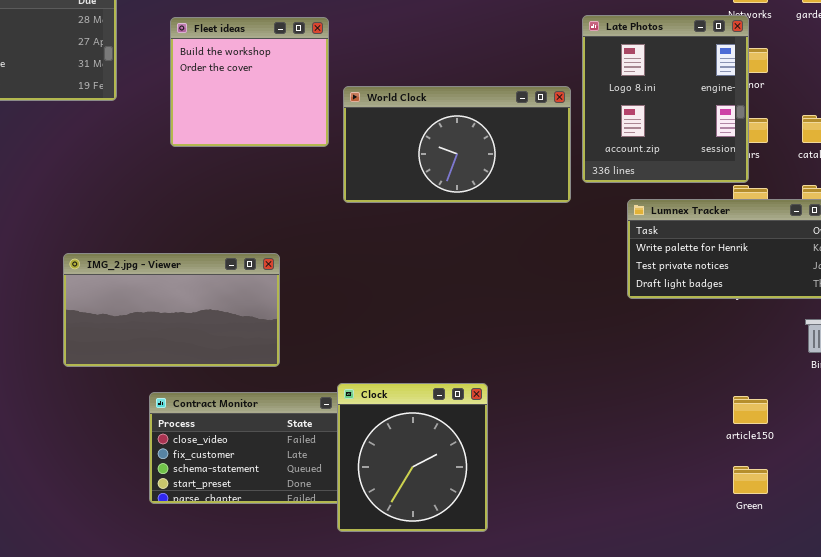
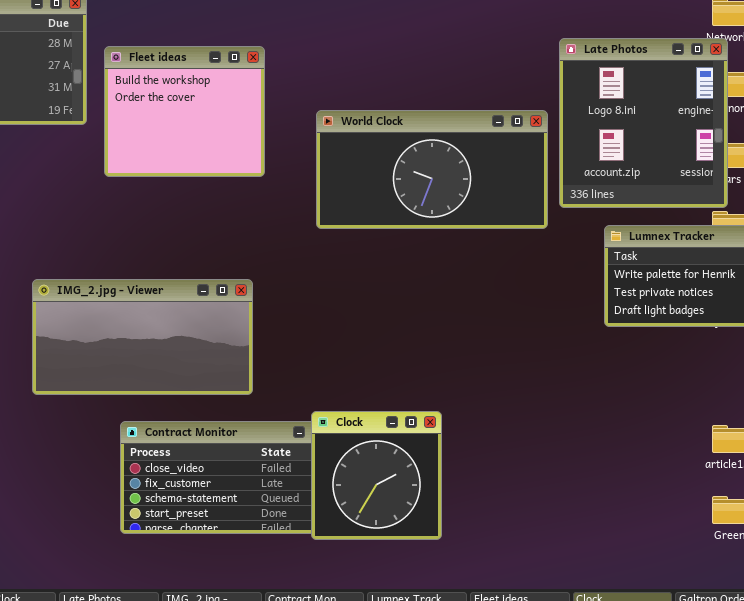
Fleet ideas: [170,17,329,147] -> [104,46,265,177], moved
Clock: [337,383,488,532] -> [311,411,442,540], resized

